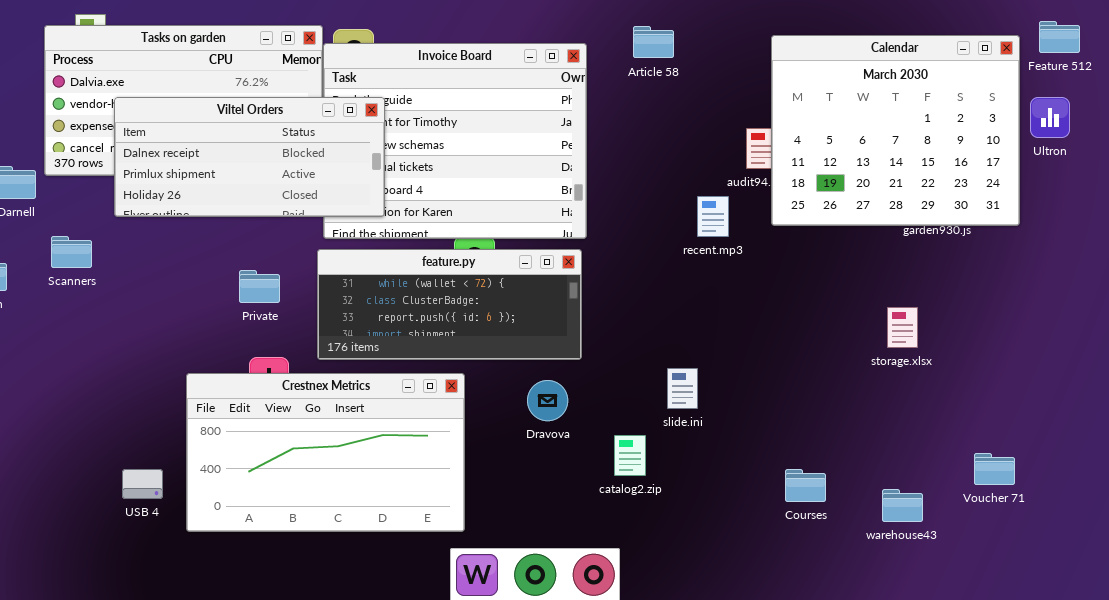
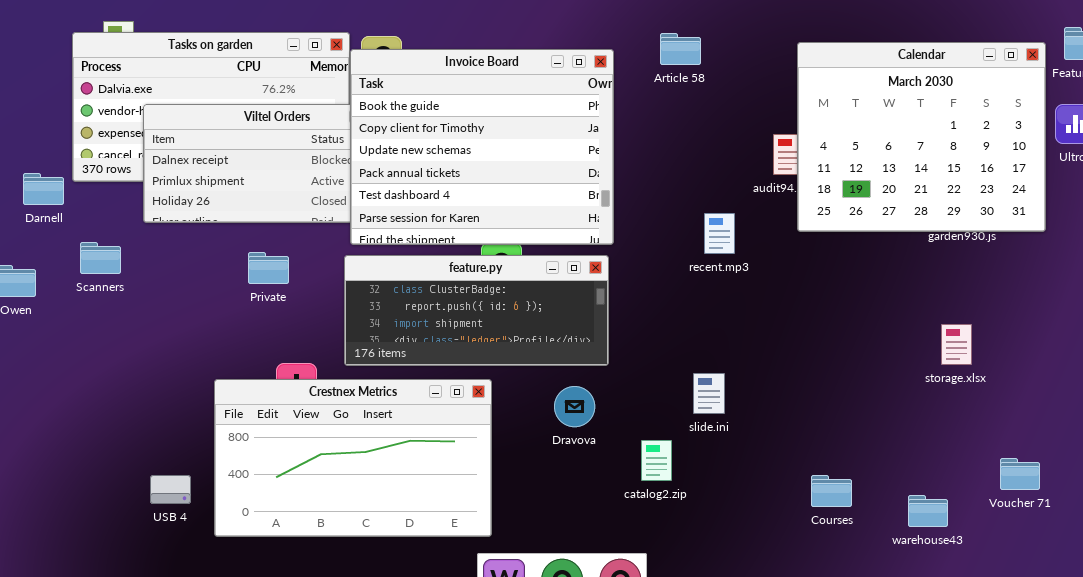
Invoice Board: [323,43,587,239] -> [350,49,614,245], raised
recent.mp3: [697,196,729,237] -> [704,213,735,254], moved
feature.py: [317,249,582,360] -> [344,255,609,366], scrolled down 1 row
Private: [239,270,280,303] -> [248,252,289,284], moved
storage.xlsx: [887,307,918,348] -> [941,324,972,365], moved

